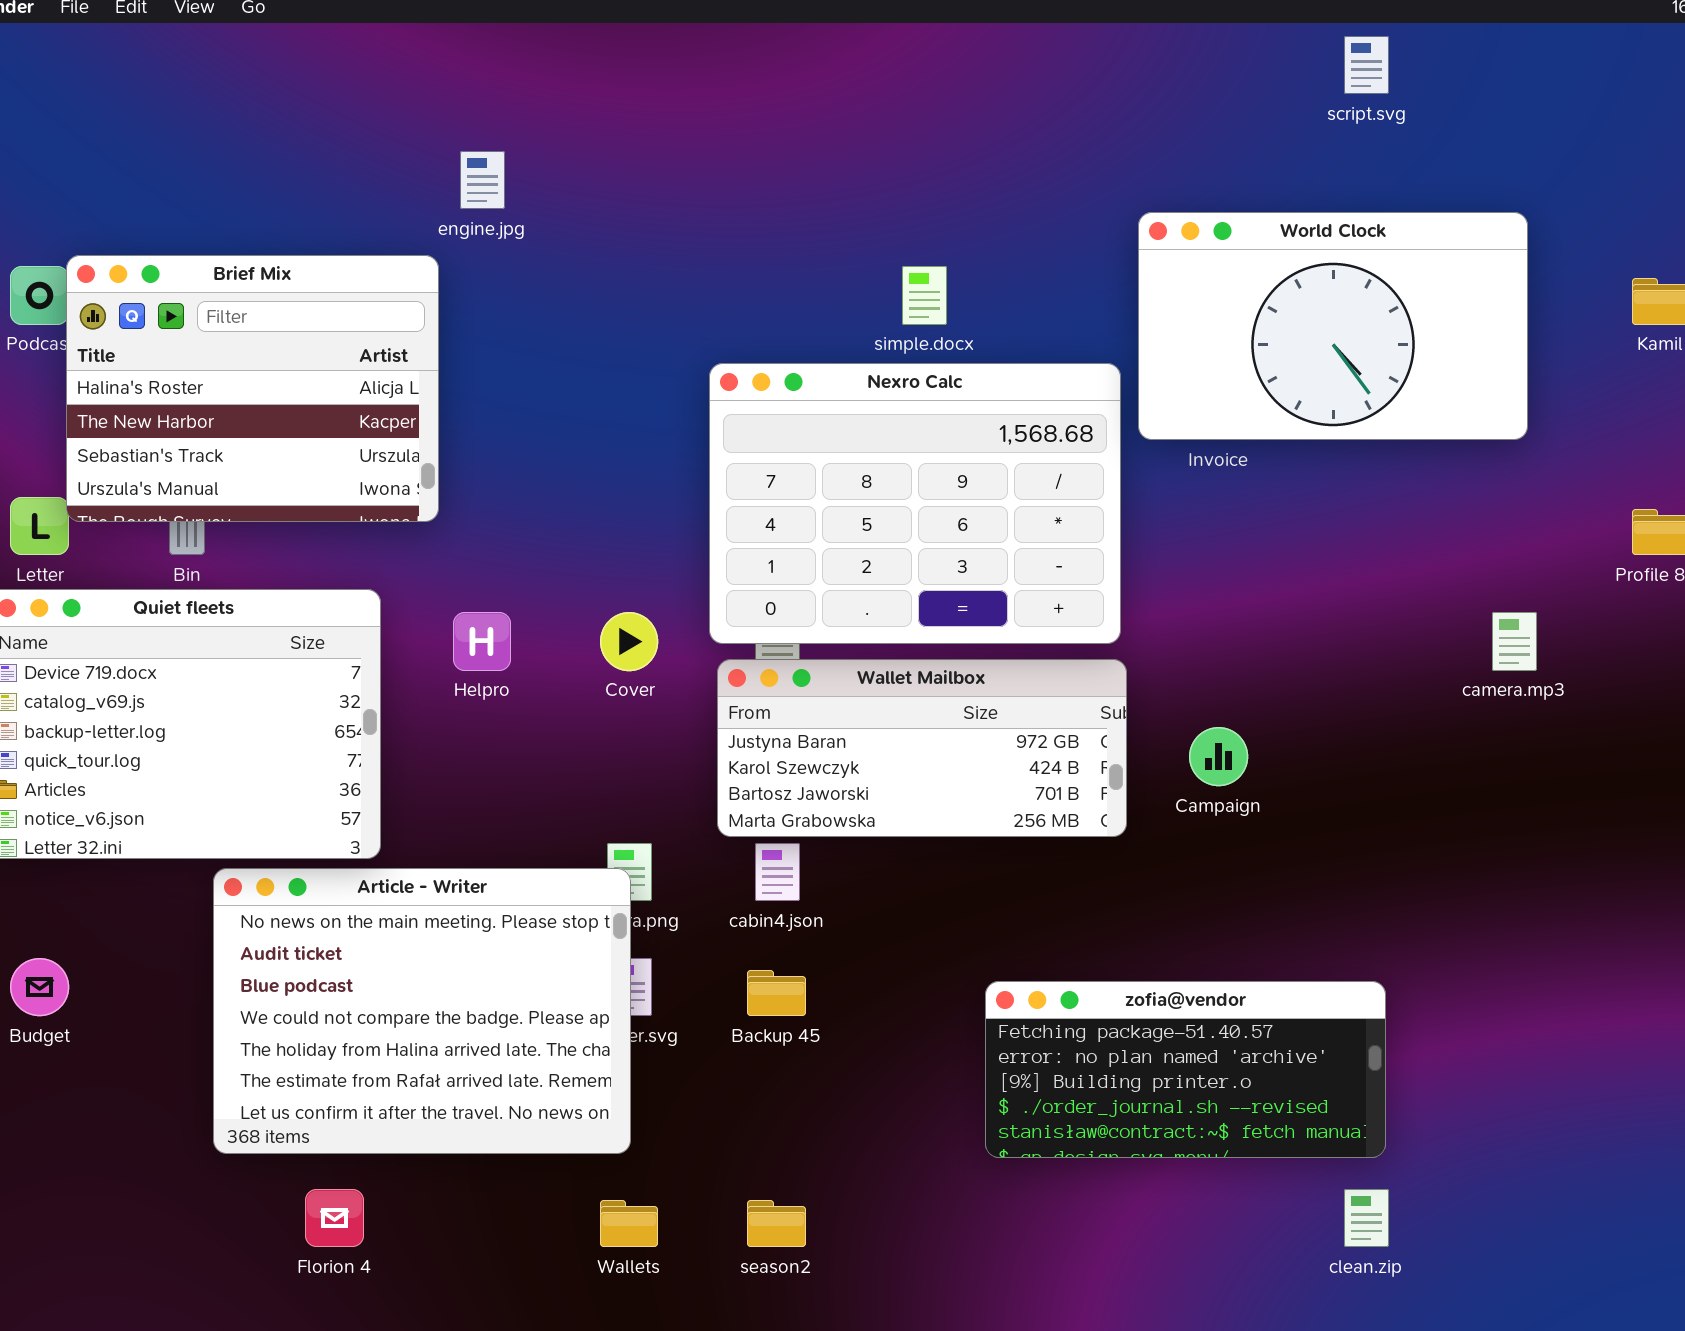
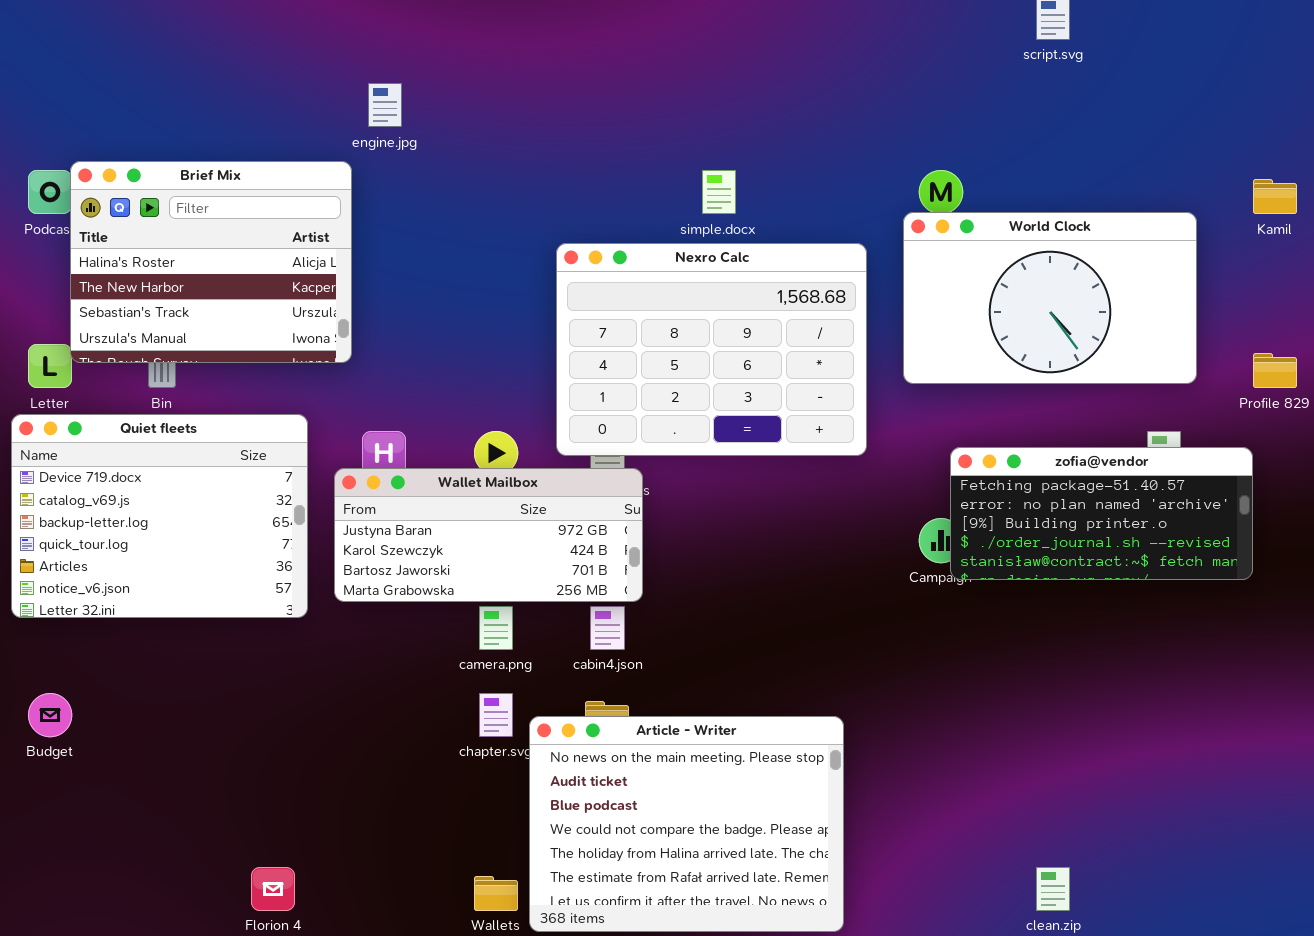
World Clock: [1138,212,1528,440] -> [903,212,1197,384], moved
Wallet Mailbox: [717,659,1127,837] -> [334,468,643,602], moved
Article - Writer: [213,868,631,1154] -> [529,716,844,932], moved
zofia@vendor: [985,981,1386,1158] -> [950,447,1253,580], moved

